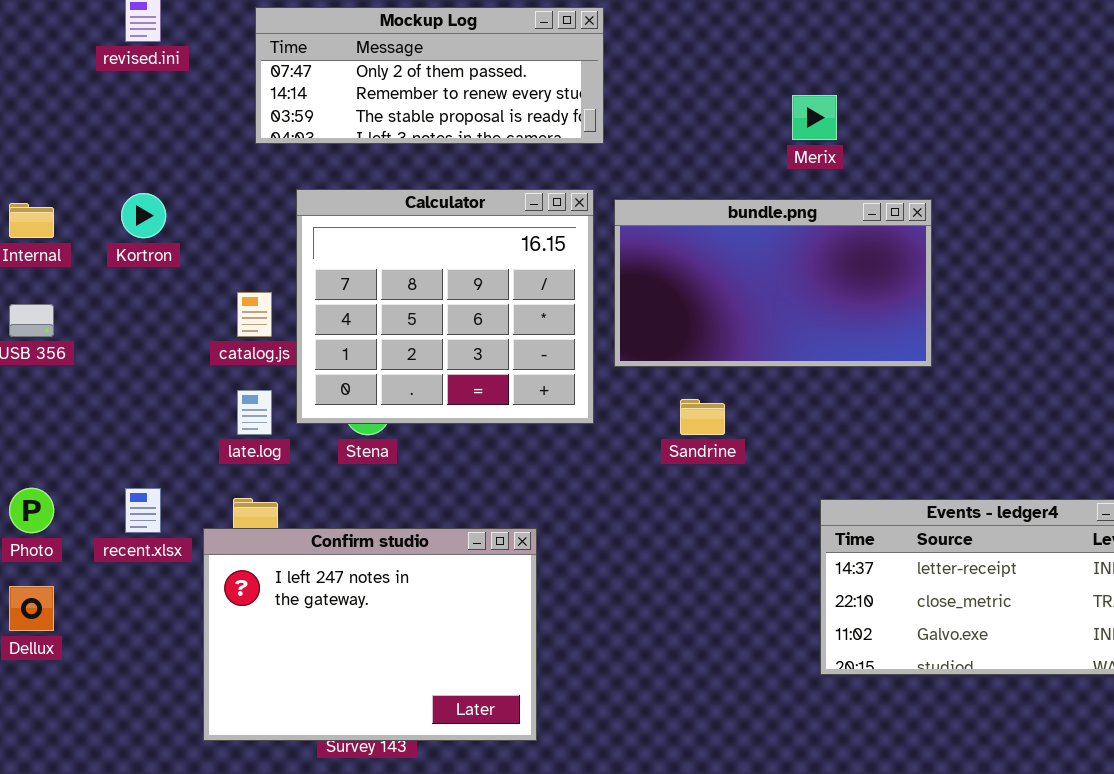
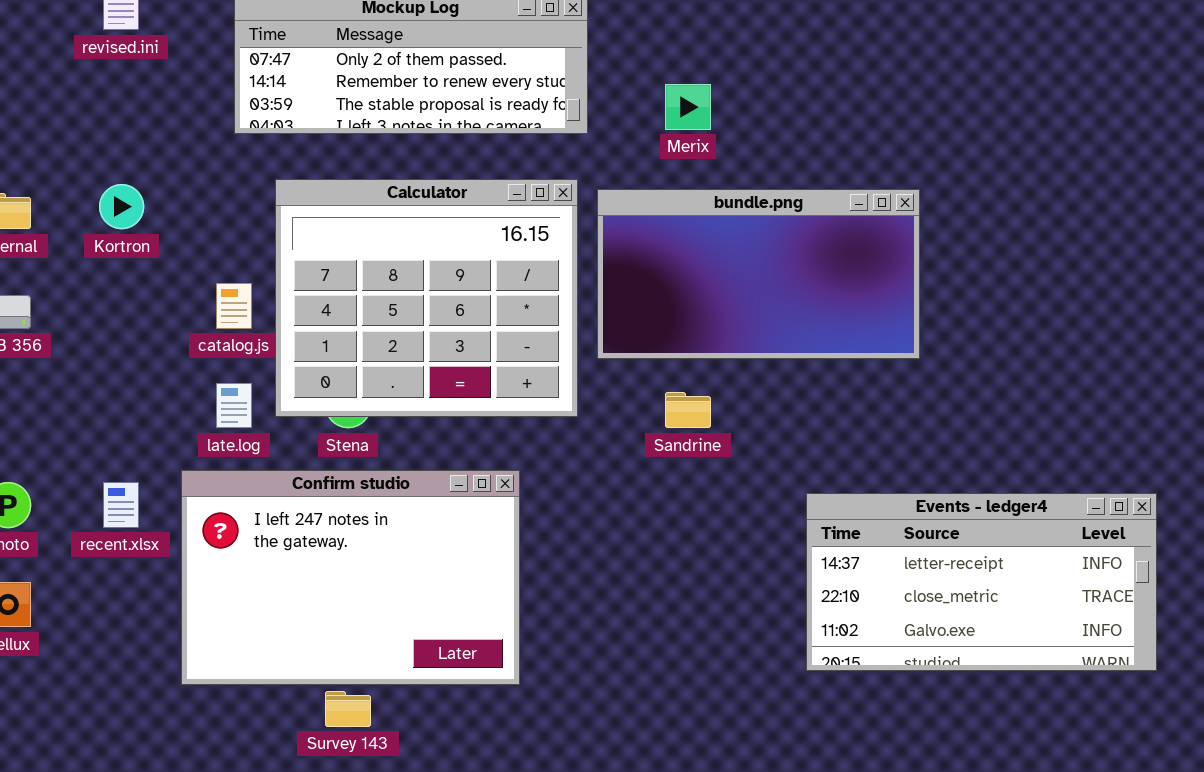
Merix: [792,95,837,140] -> [665,84,711,130], moved
Confirm studio: [203,528,537,741] -> [181,470,520,685], moved

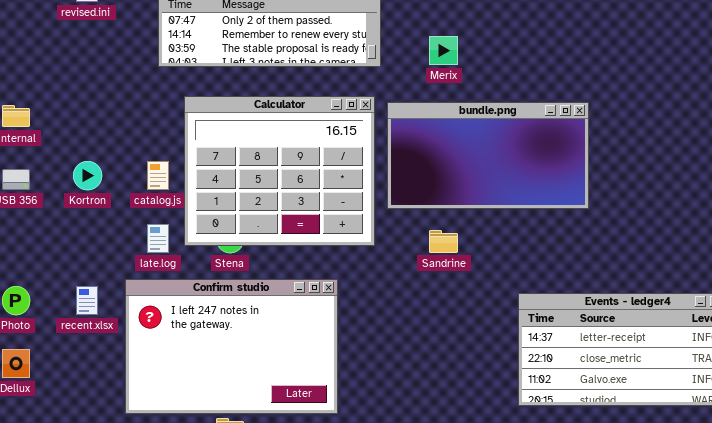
Kortron: [99,184,144,229] -> [73,161,102,190], moved

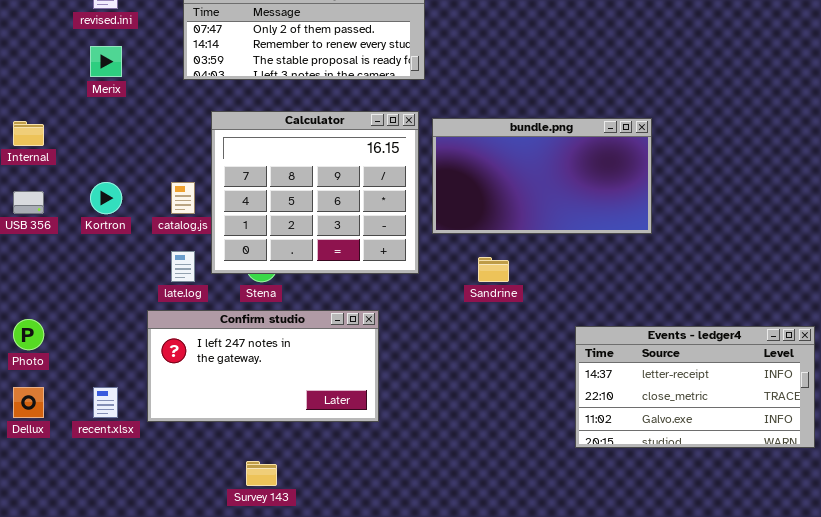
Merix: [429,36,458,65] -> [90,46,122,77], moved
Confirm studio: [125,279,338,414] -> [147,310,379,422], resized
recent.xlsx: [76,286,98,315] -> [93,387,118,418], moved

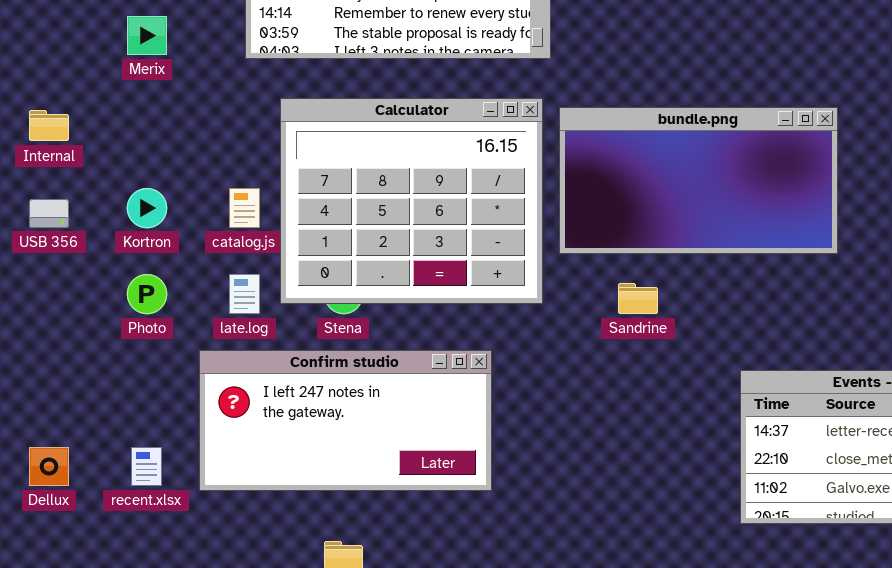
Photo: [13,319,44,350] -> [127,274,167,314], moved

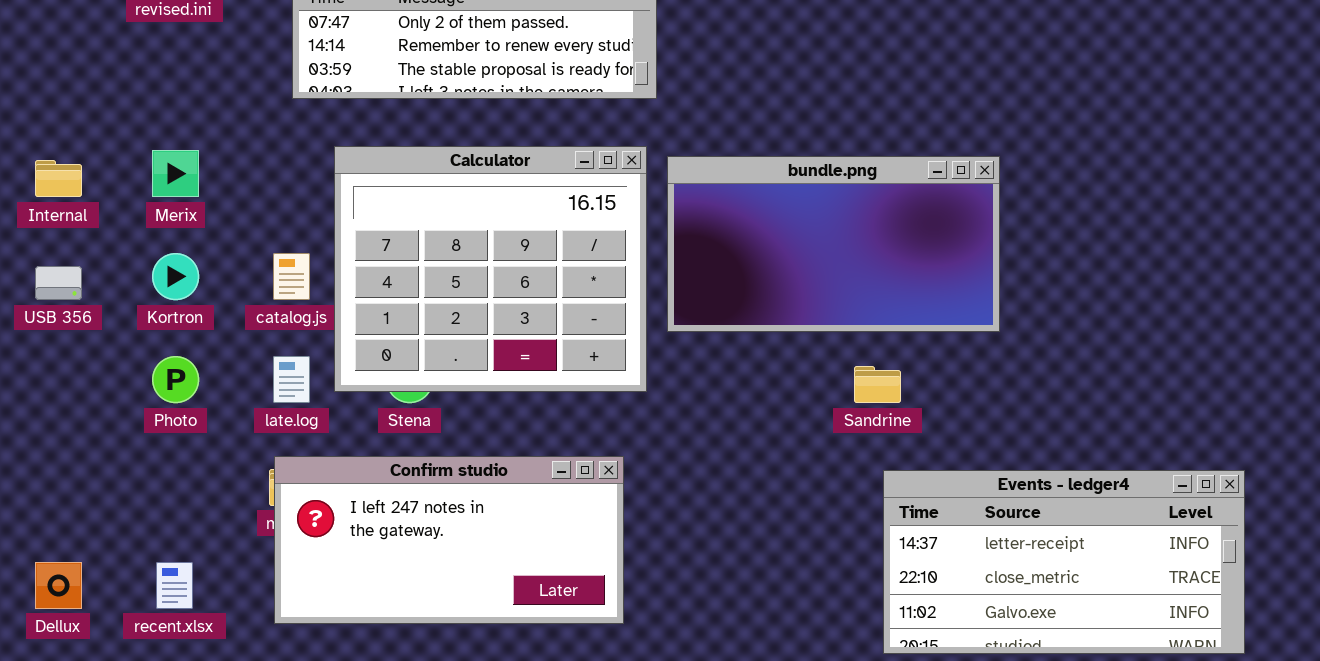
Merix: [127,16,167,55] -> [152,150,199,197], moved
Sandrine: [618,283,658,314] -> [854,366,901,403], moved
Confirm studio: [199,350,492,491] -> [274,456,624,624], moved

